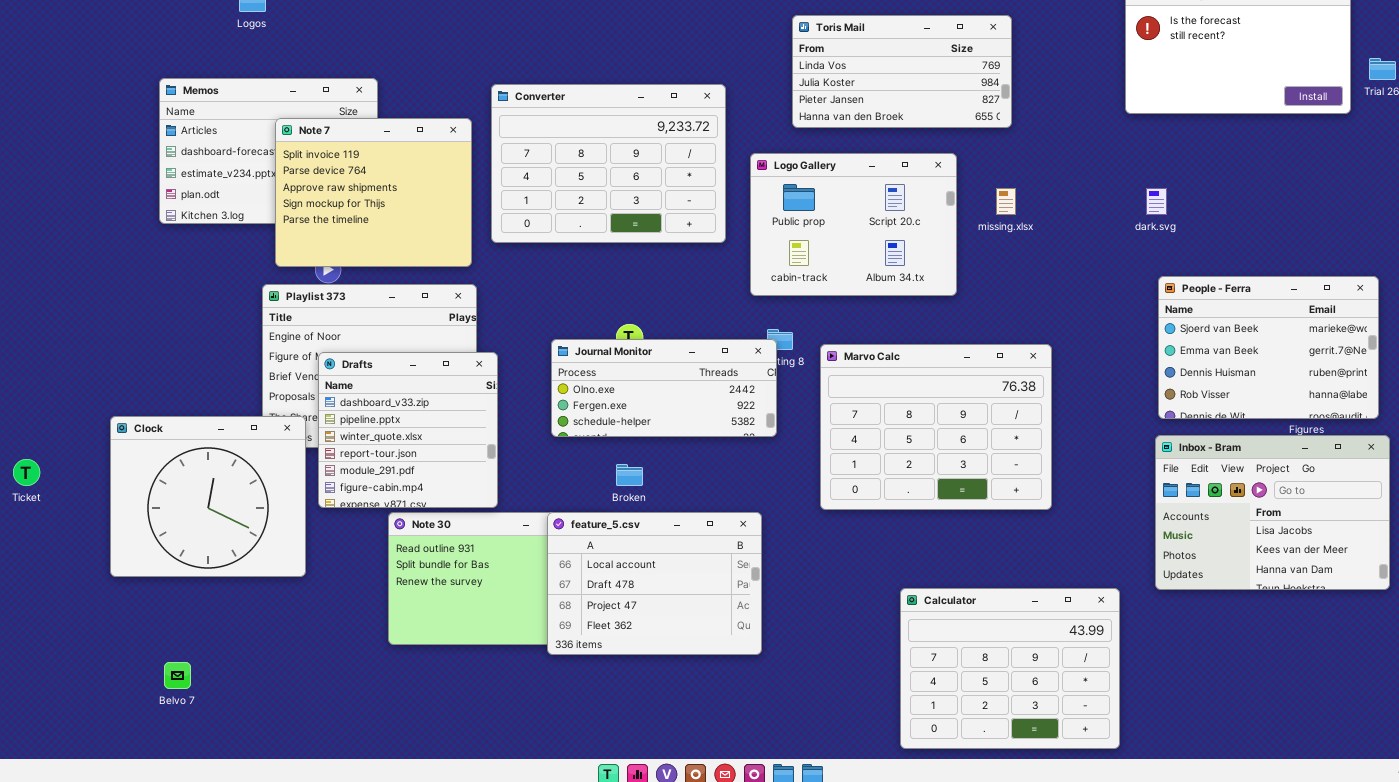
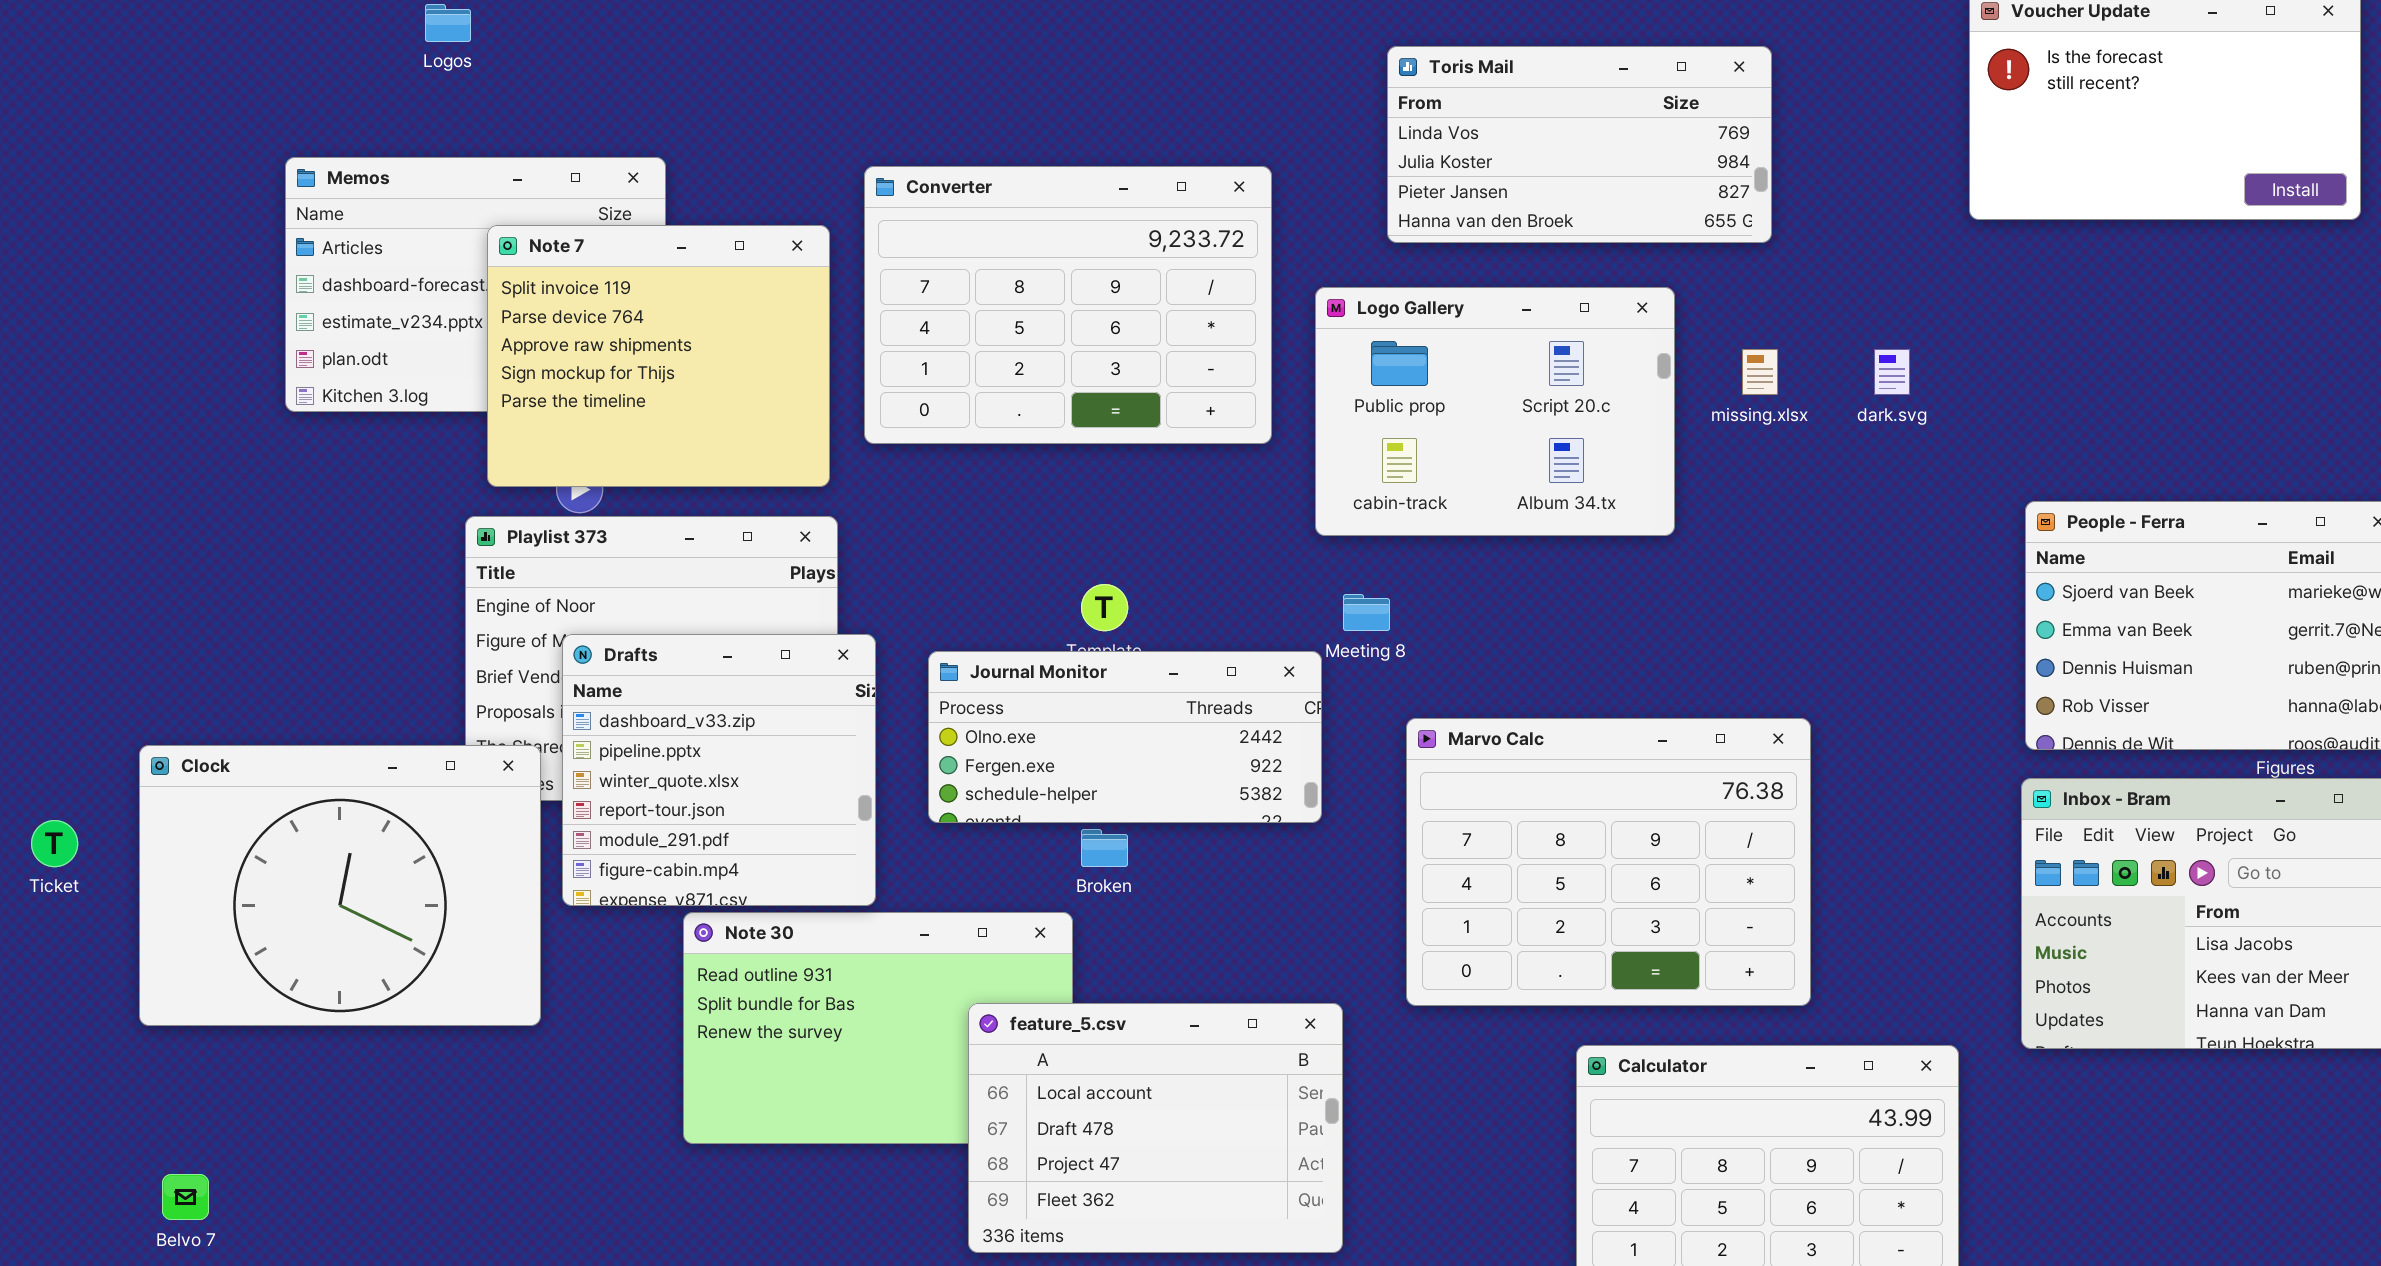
dark.svg: [1146,188,1167,215] -> [1874,349,1910,395], moved
Journal Monitor: [551,339,777,437] -> [928,651,1322,823], moved
Marvo Calc: [820,344,1052,510] -> [1406,718,1811,1006], moved
Clock: [110,416,306,577] -> [139,745,541,1026], resized
feature_5.csv: [547,512,762,655] -> [968,1003,1343,1253], moved
Belvo 7: [164,662,191,689] -> [162,1174,209,1220], moved

